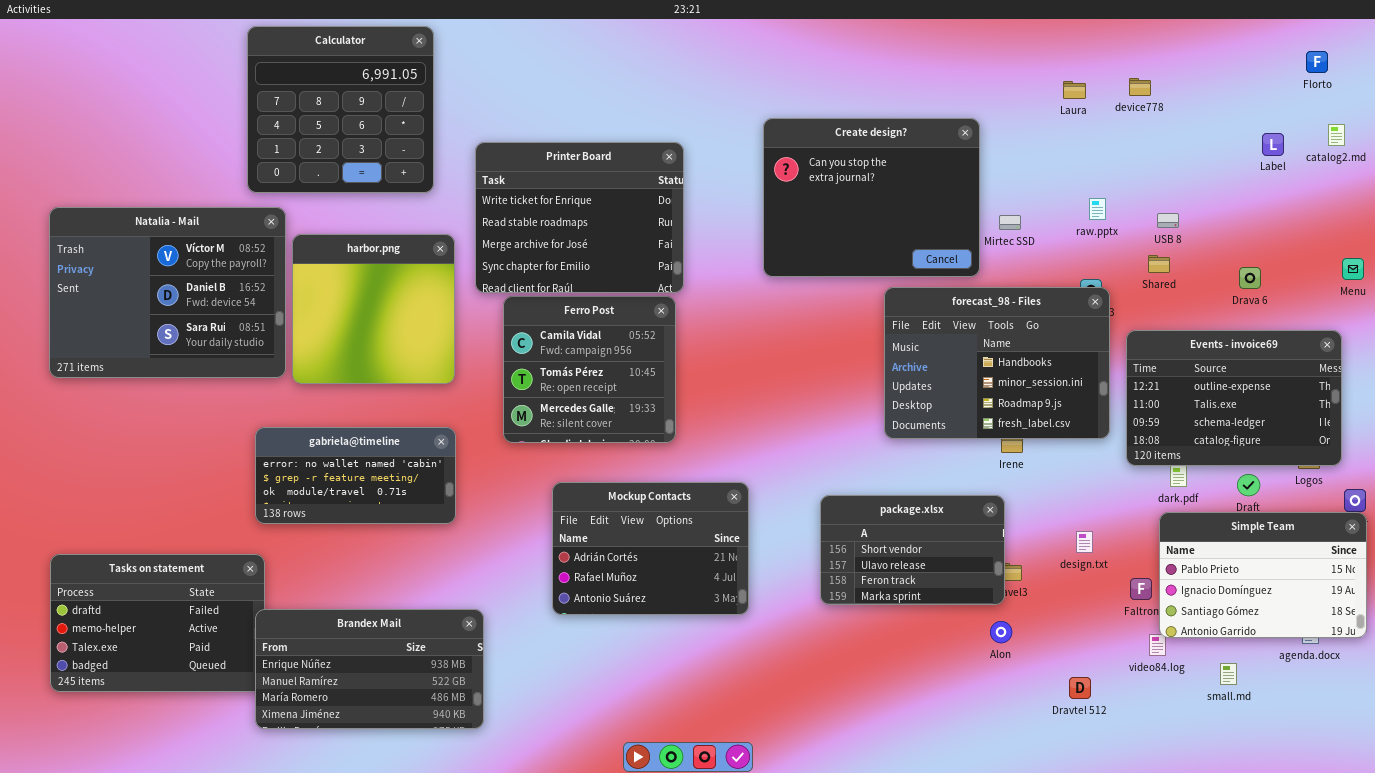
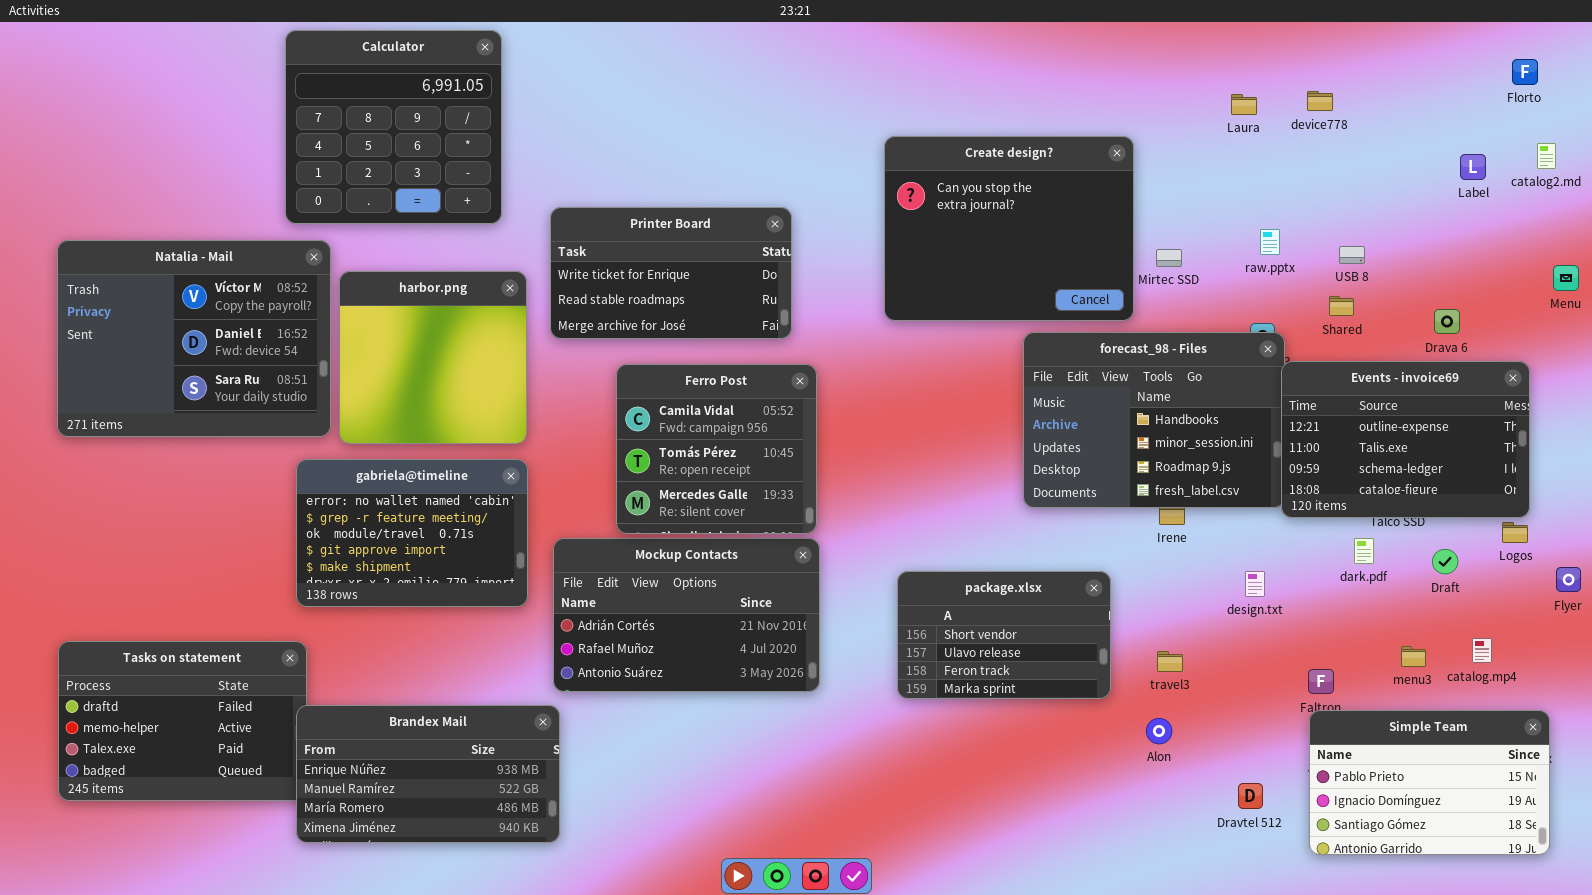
Printer Board: [475,142,684,293] -> [550,207,792,339], resized
Menu: [1342,258,1364,280] -> [1553,265,1579,291], moved
Ferro Post: [503,296,676,443] -> [616,364,817,534], moved
Events - invoice69: [1126,330,1342,466] -> [1281,361,1530,518], moved
gabriela@timeline: [255,427,456,524] -> [296,459,528,607], resized
Mockup Contacts: [552,482,749,615] -> [553,538,820,692], moved, resized
package.xlsx: [820,495,1005,605] -> [897,571,1111,699], moved
Simple Team: [1159,512,1367,638] -> [1309,710,1550,855], moved
design.txt: [1076,531,1093,553] -> [1245,571,1265,597], moved

